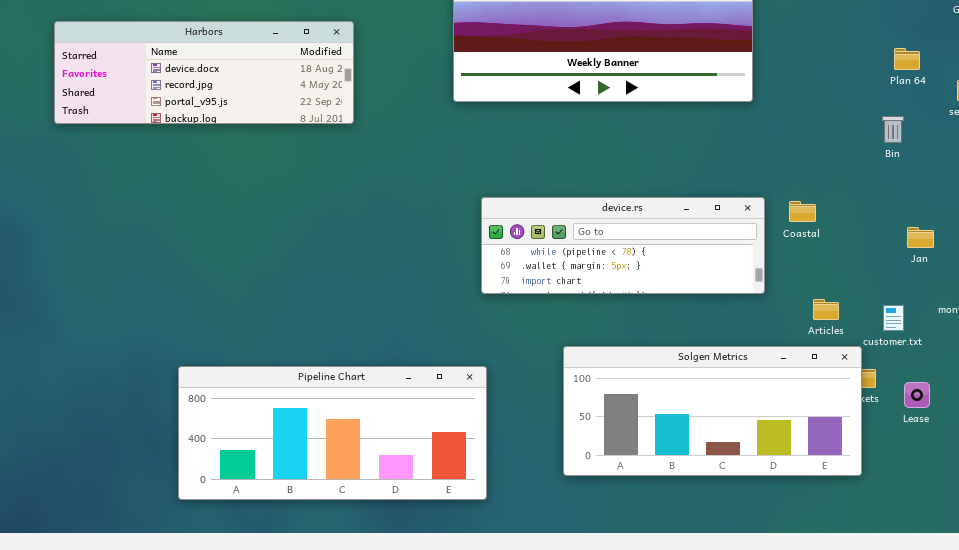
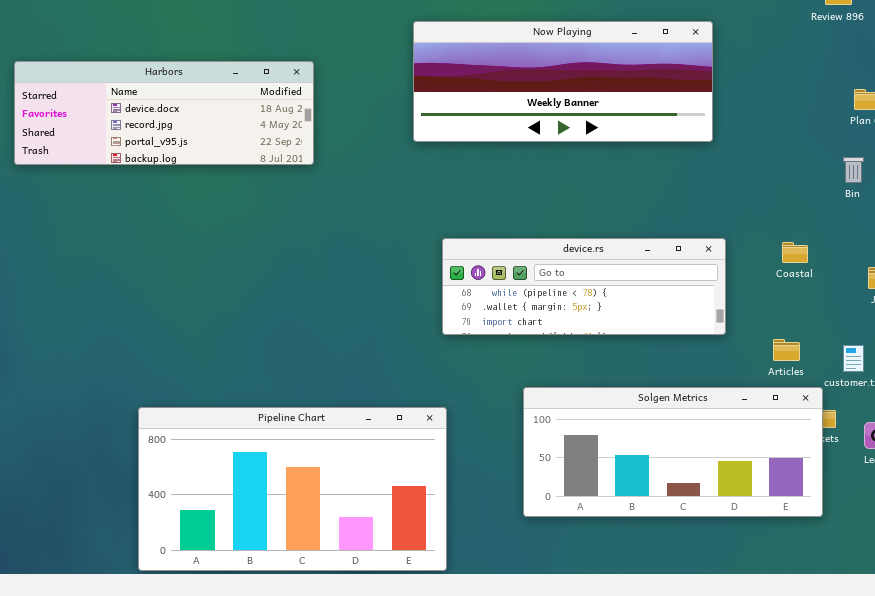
Coastal: [789,201,816,222] -> [782,242,808,263], moved
Pipeline Chart: [178,366,487,500] -> [138,407,447,571], resized

